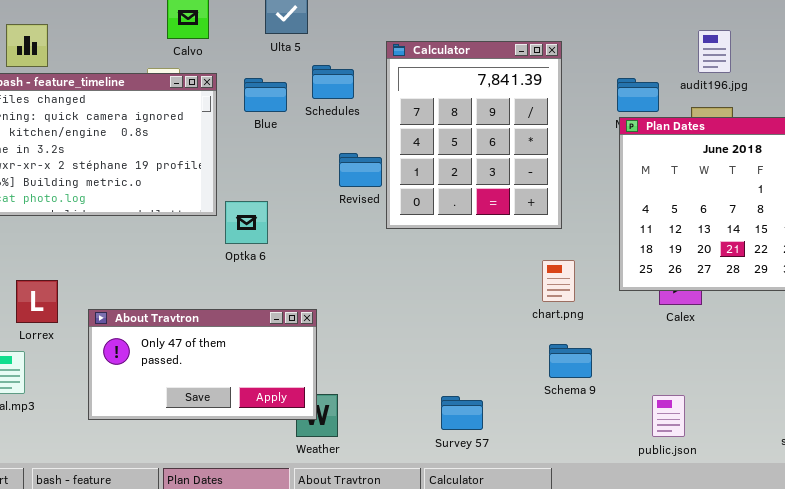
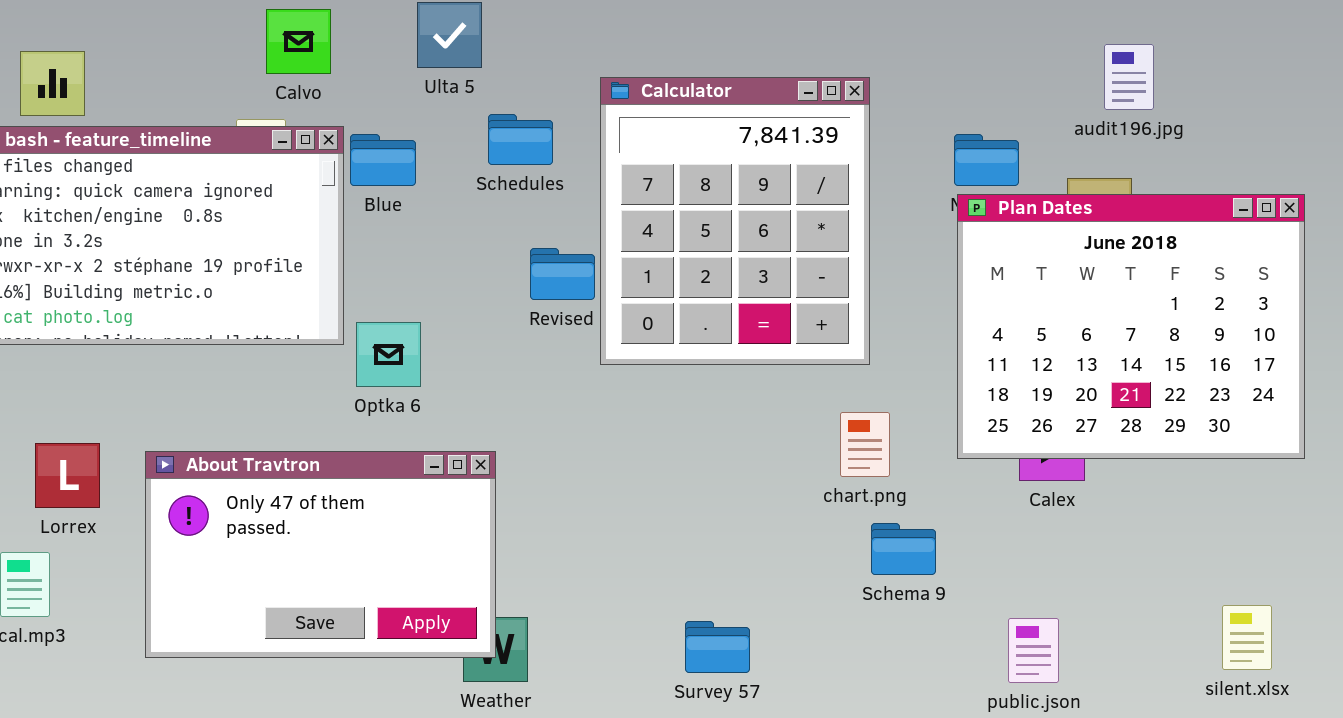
audit196.jpg: [698,30,731,73] -> [1104,44,1154,110], moved
Blue: [244,78,287,112] -> [350,134,416,186], moved
About Travtron: [88,309,317,420] -> [145,451,496,658], resized
Schema 9: [549,344,592,378] -> [871,523,936,575], moved

